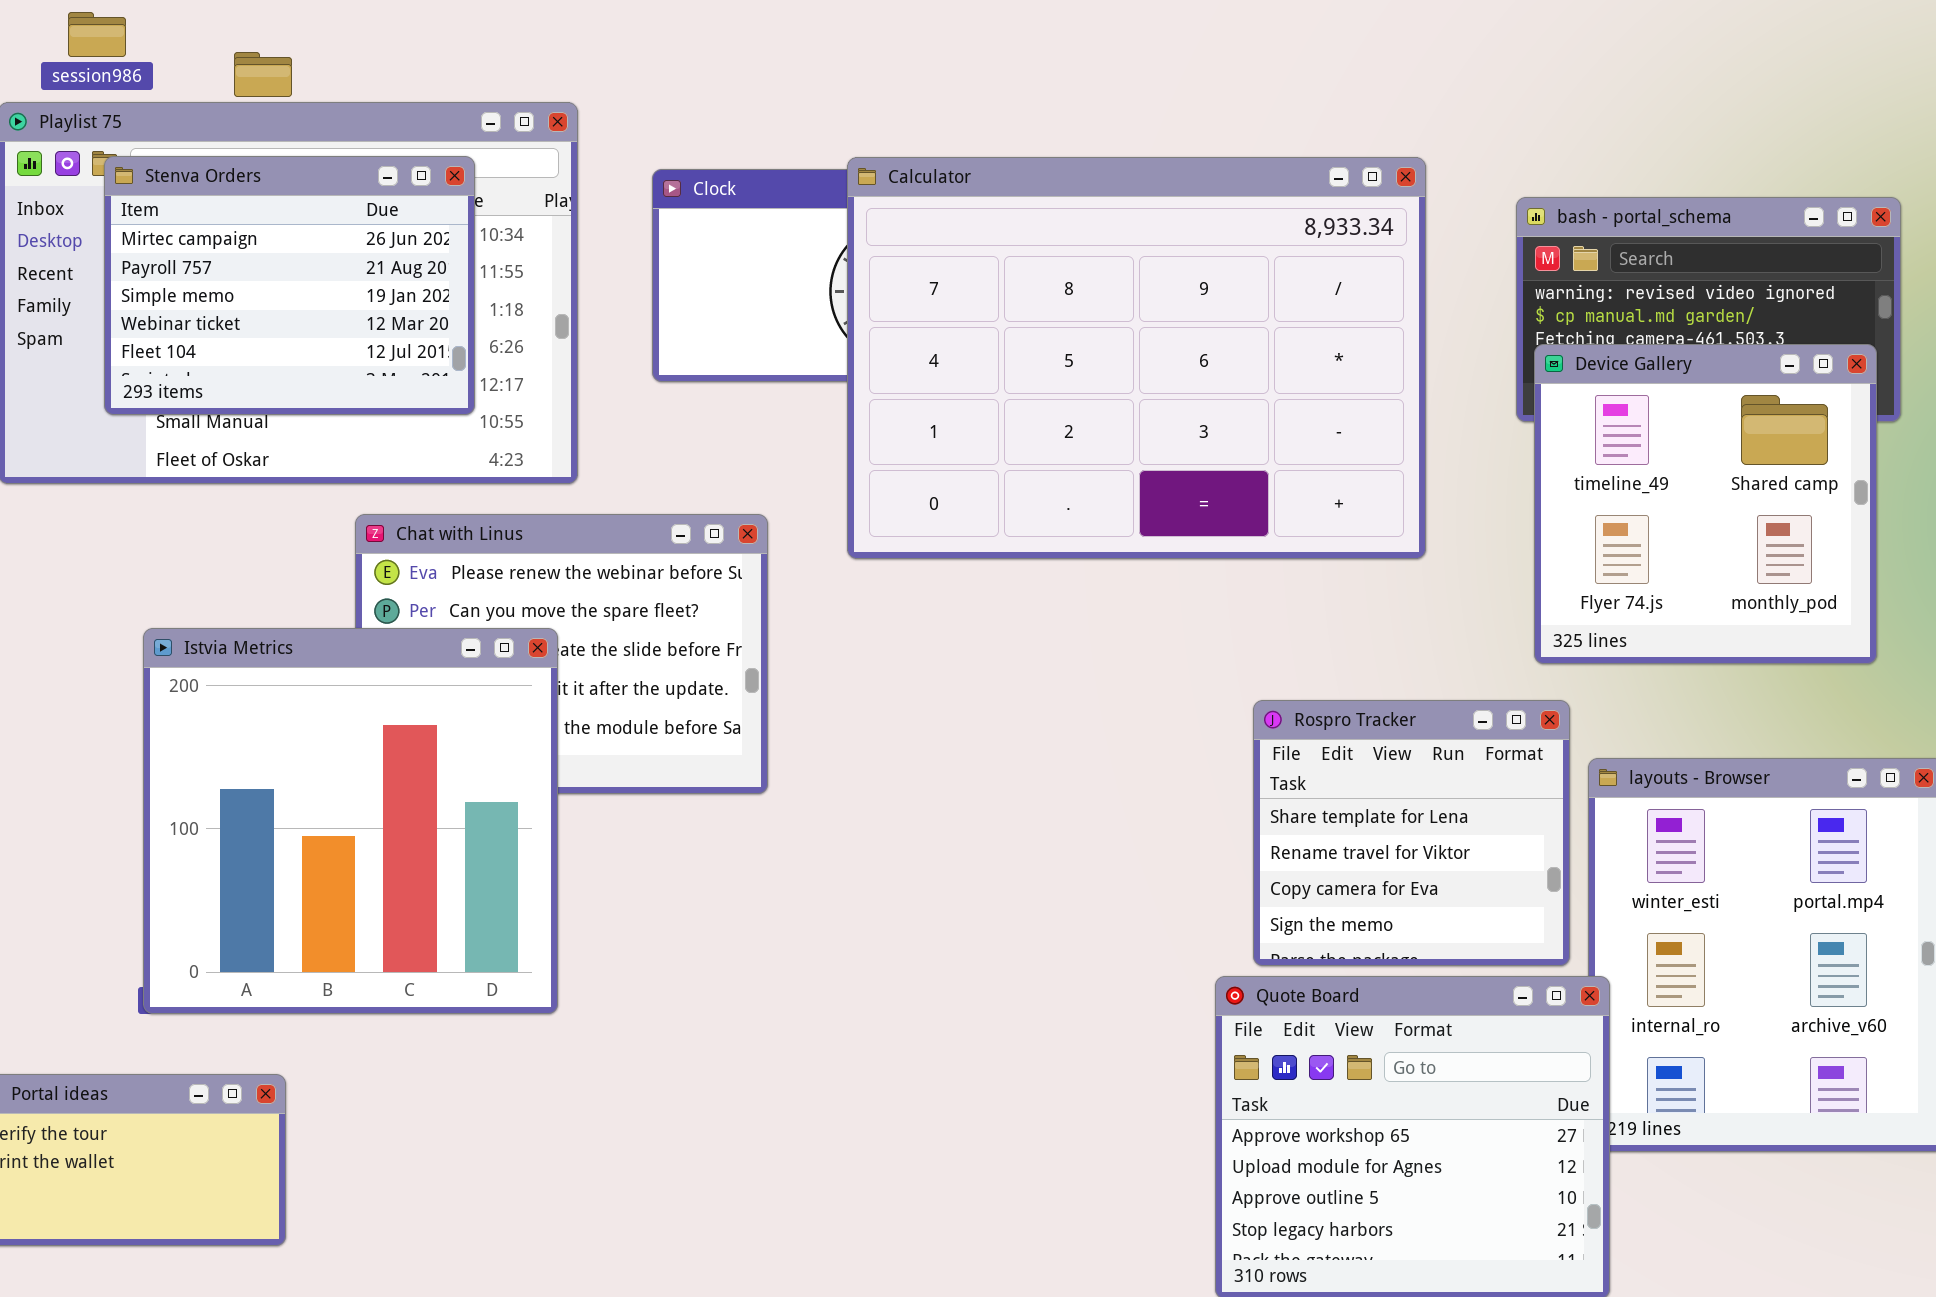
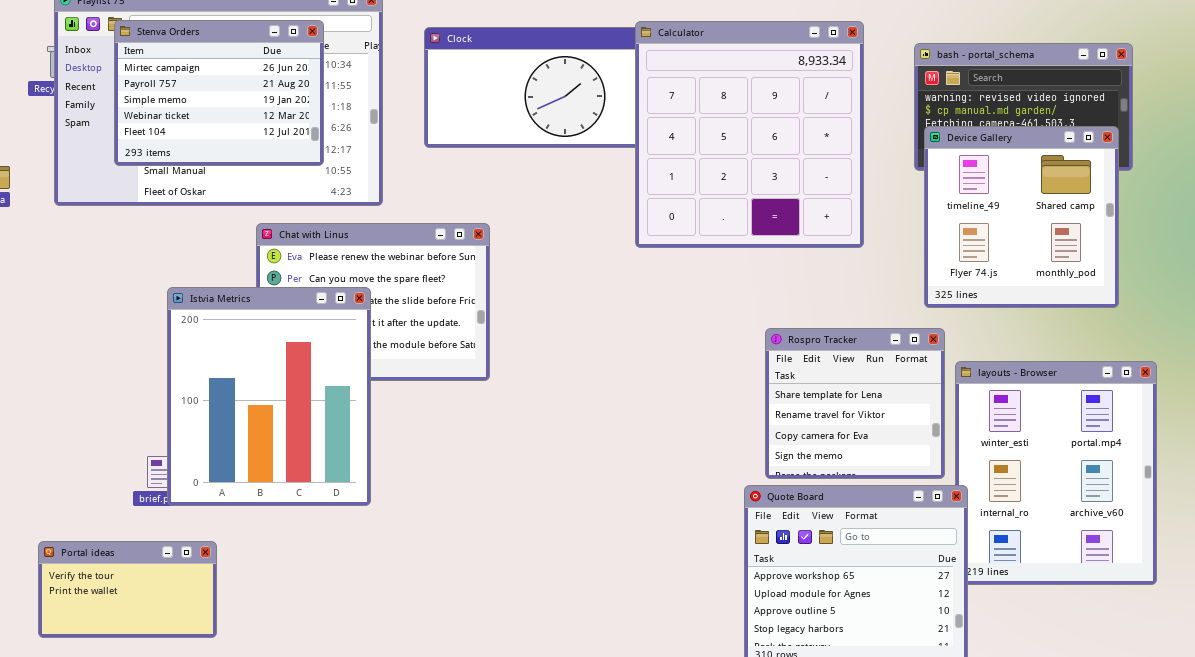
Calculator: [847,157,1426,559] -> [635,21,864,248], resized
Istvia Metrics: [143,628,558,1014] -> [167,287,371,506], resized

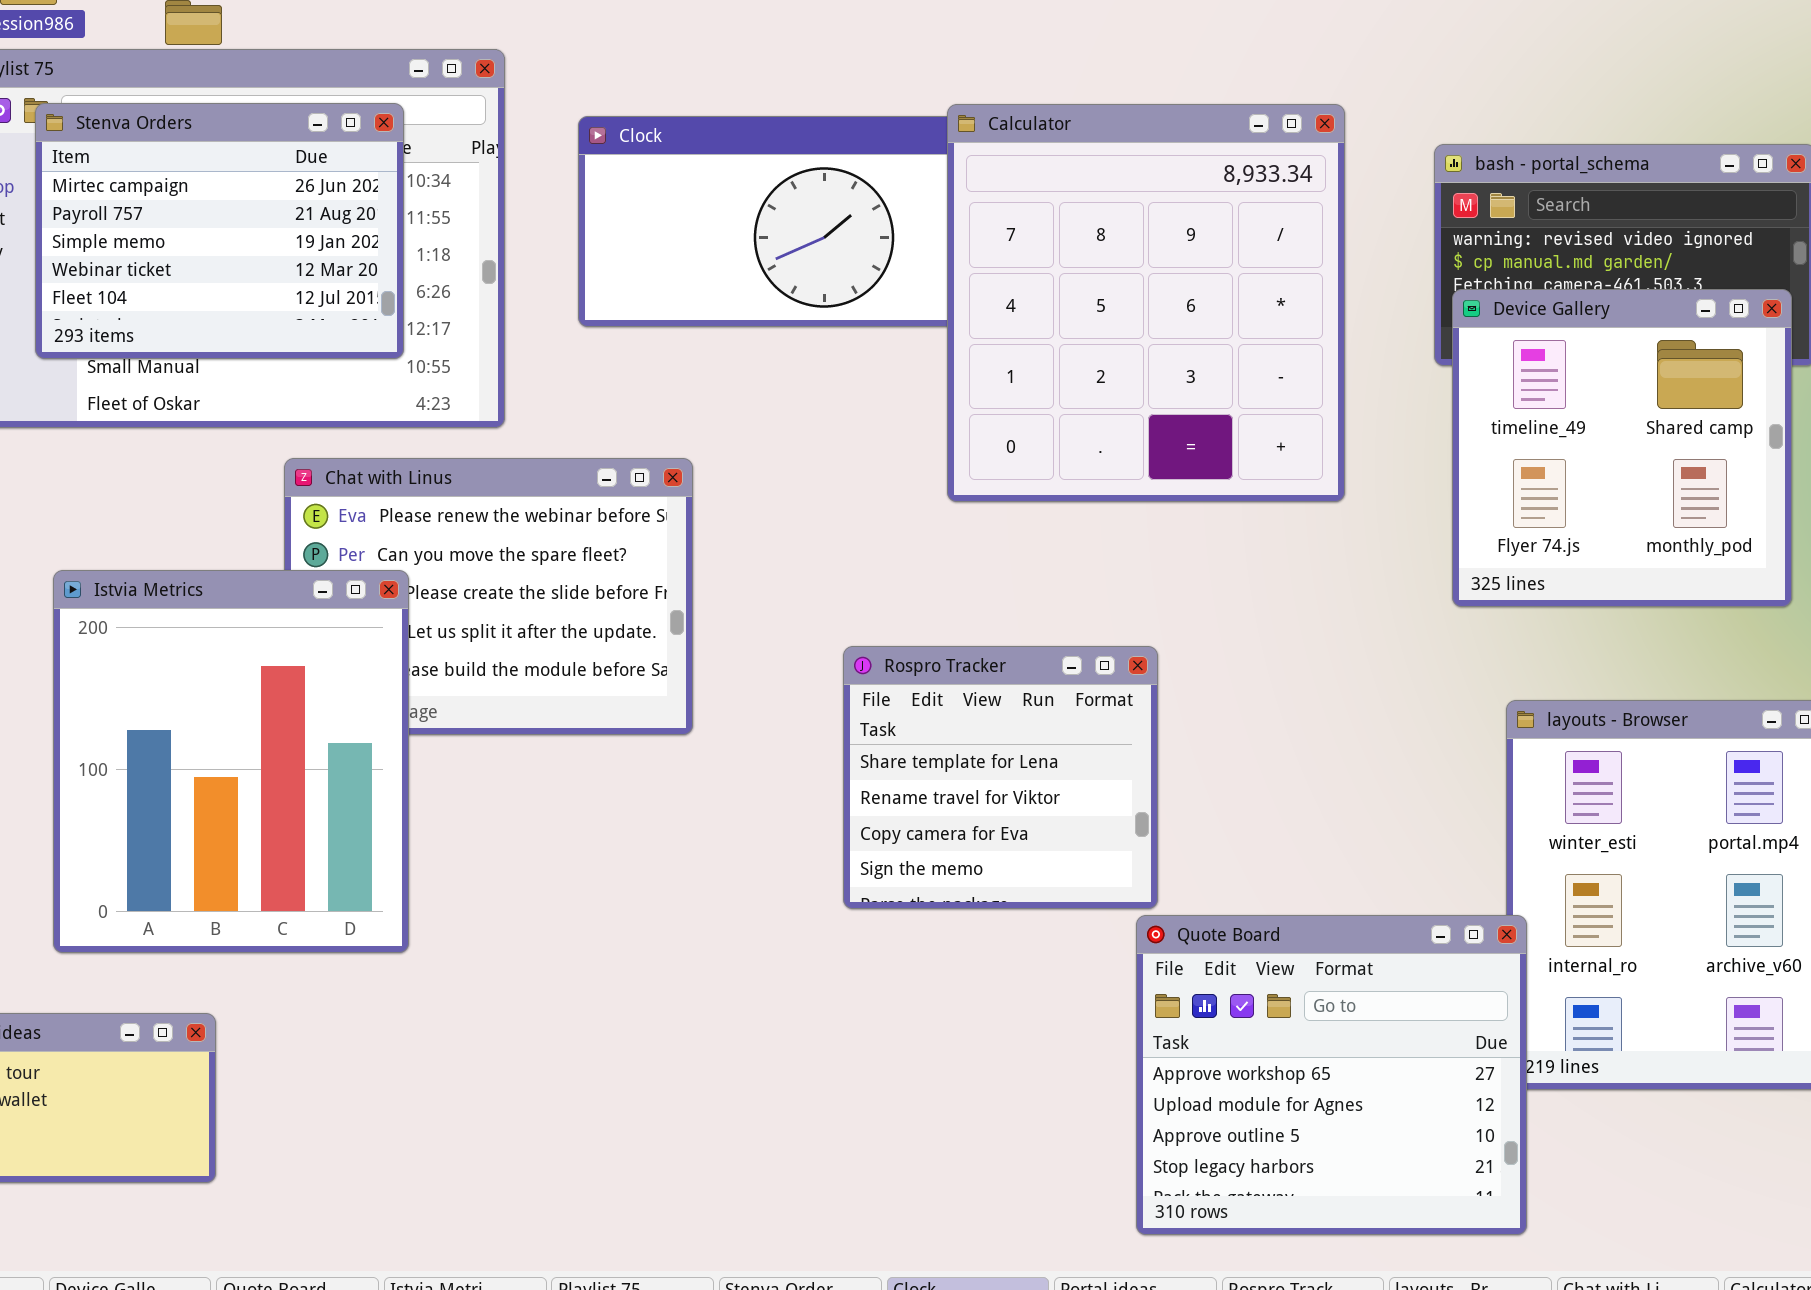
Istvia Metrics: [167,287,371,506] -> [53,570,409,953], moved
Rospro Tracker: [765,328,945,479] -> [843,646,1158,909], moved

